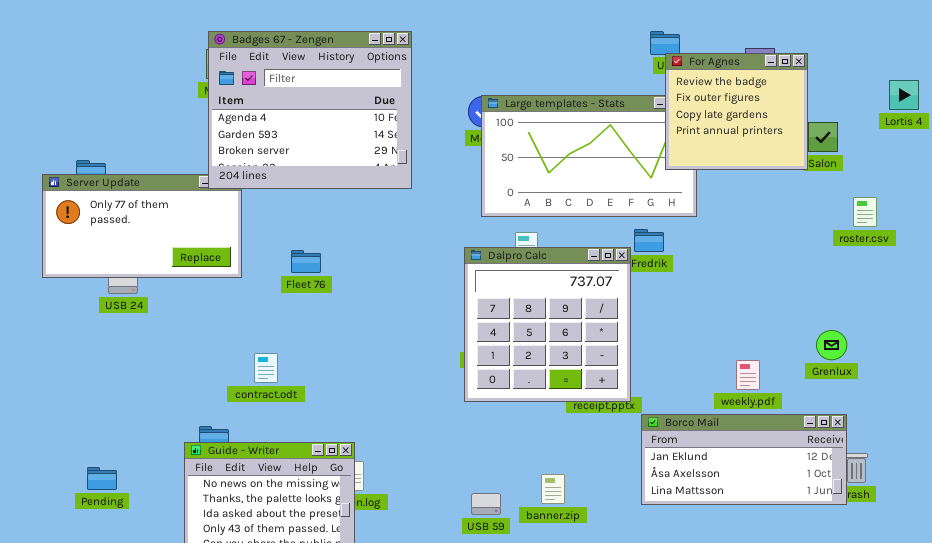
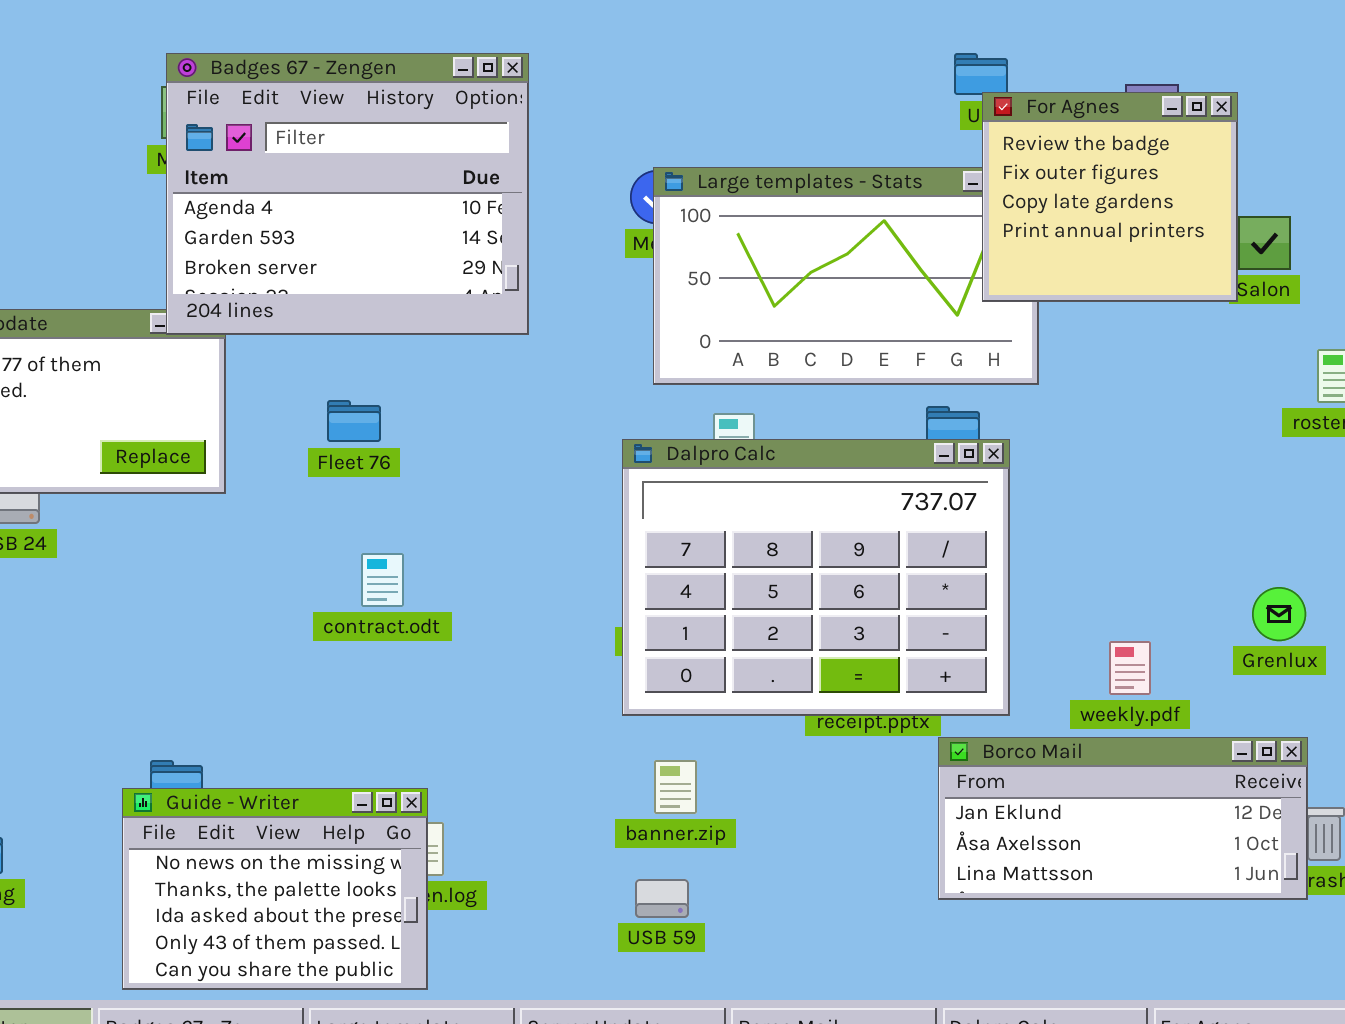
Dalpro Calc: [464,247,631,402] -> [622,439,1010,716], resized
Fleet 76: [291,250,321,273] -> [327,400,381,442], moved
contract.odt: [254,353,278,383] -> [361,553,404,607], moved
banner.zip: [541,474,565,504] -> [654,760,697,814], moved

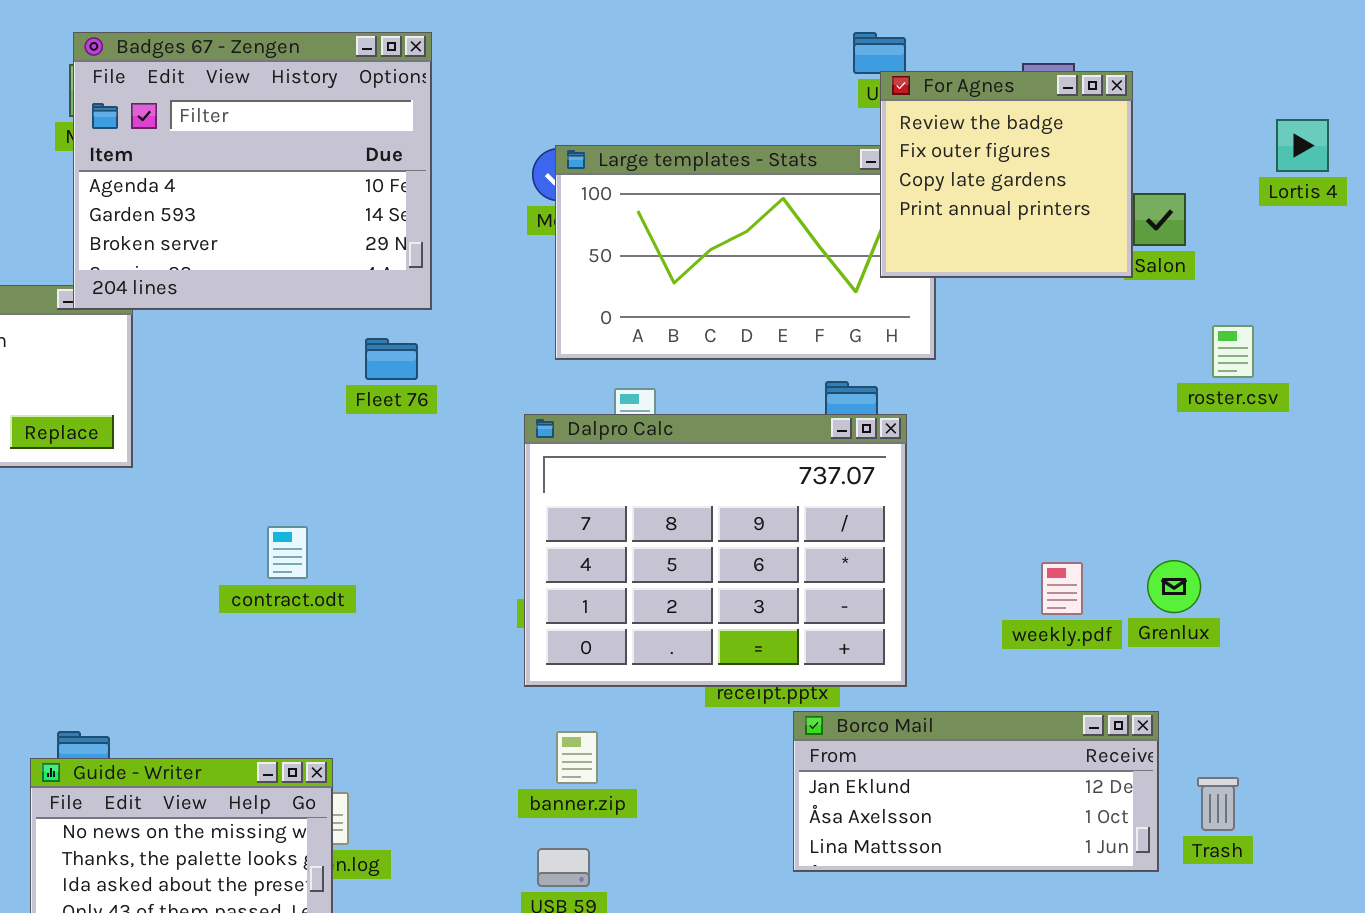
Fleet 76: [327,400,381,442] -> [365,338,418,380], moved
weekly.pdf: [1109,641,1151,695] -> [1041,562,1083,615], moved
Borco Mail: [938,737,1308,900] -> [793,711,1159,872], moved

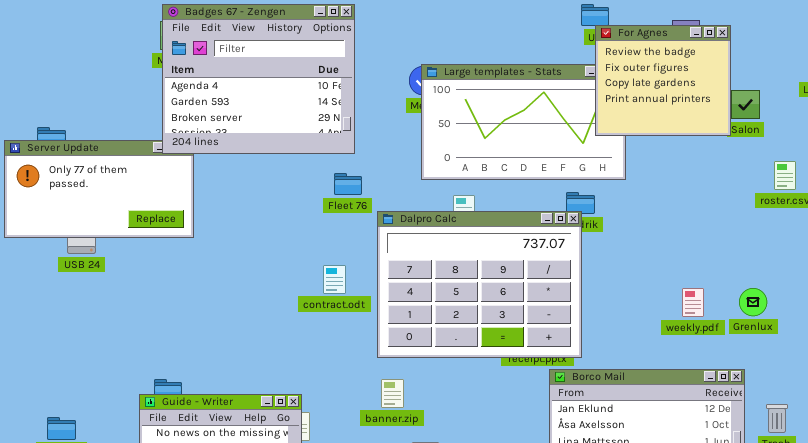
Fleet 76: [365,338,418,380] -> [334,173,362,195], moved
Dalpro Calc: [524,414,907,687] -> [377,211,582,358], moved
contract.odt: [267,526,308,579] -> [323,265,346,294], moved
banner.zip: [556,731,598,784] -> [381,379,404,408], moved

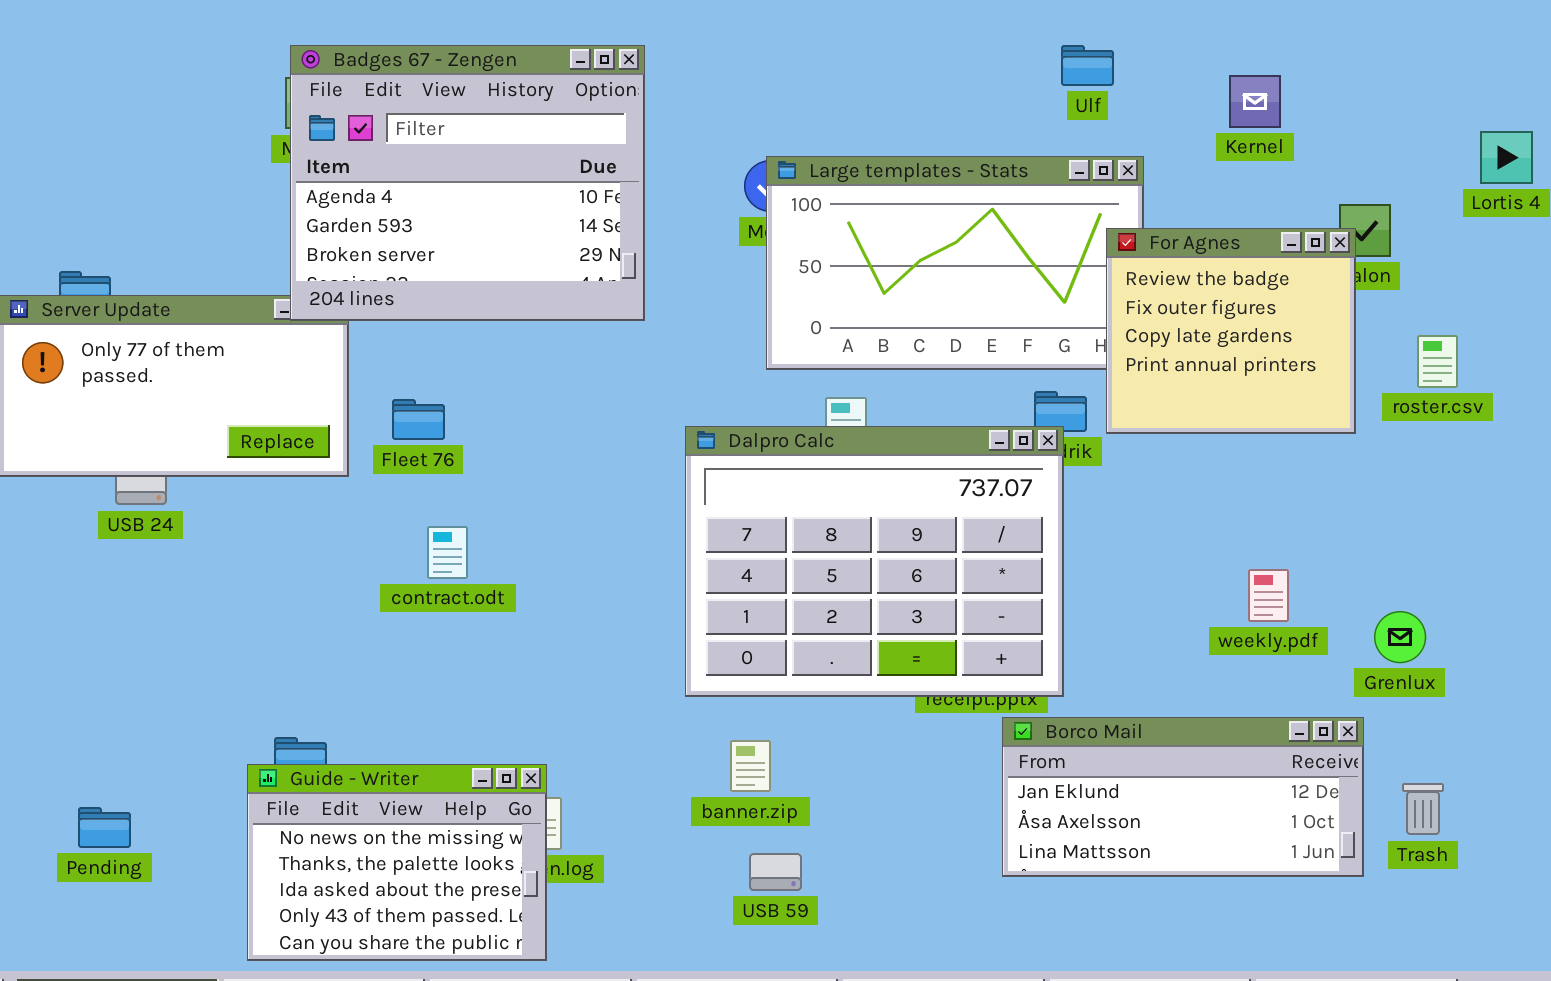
For Agnes: [595,25,731,136] -> [1106,228,1356,434], moved
Fleet 76: [334,173,362,195] -> [392,399,445,440], moved
contract.odt: [323,265,346,294] -> [427,526,468,579], moved
Grenlux: [739,288,767,316] -> [1374,611,1426,663], moved
banner.zip: [381,379,404,408] -> [730,740,771,792], moved

